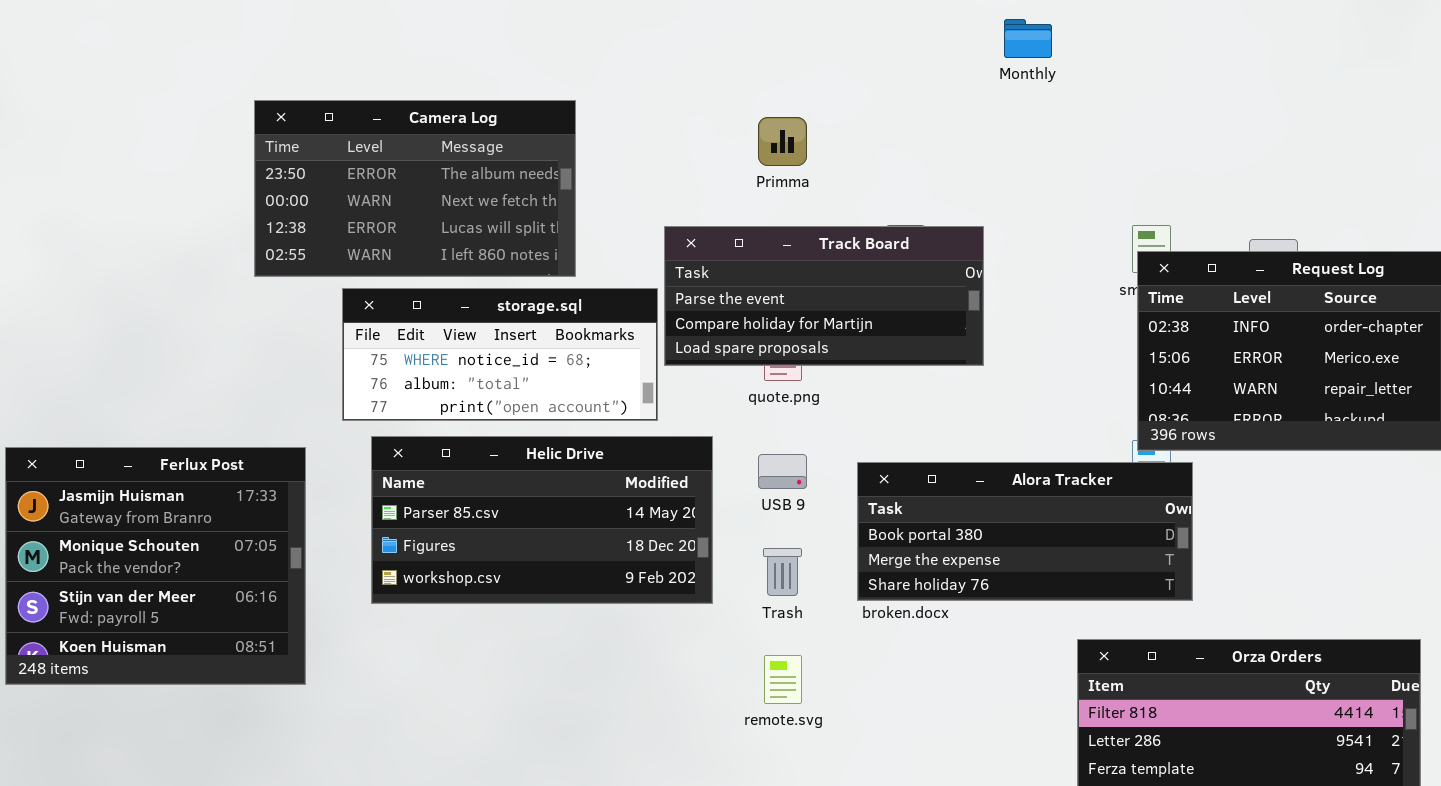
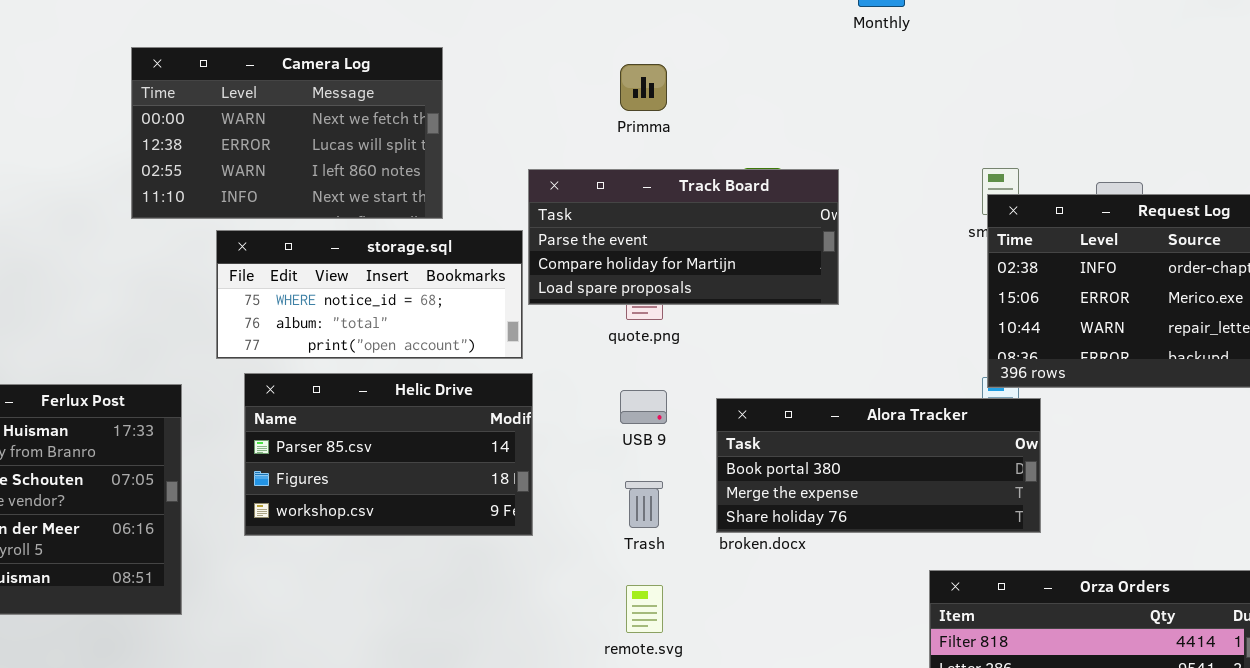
Camera Log: [254,100,576,277] -> [131,47,443,219], scrolled down 1 row
Helic Drive: [371,436,713,604] -> [244,373,533,536], resized

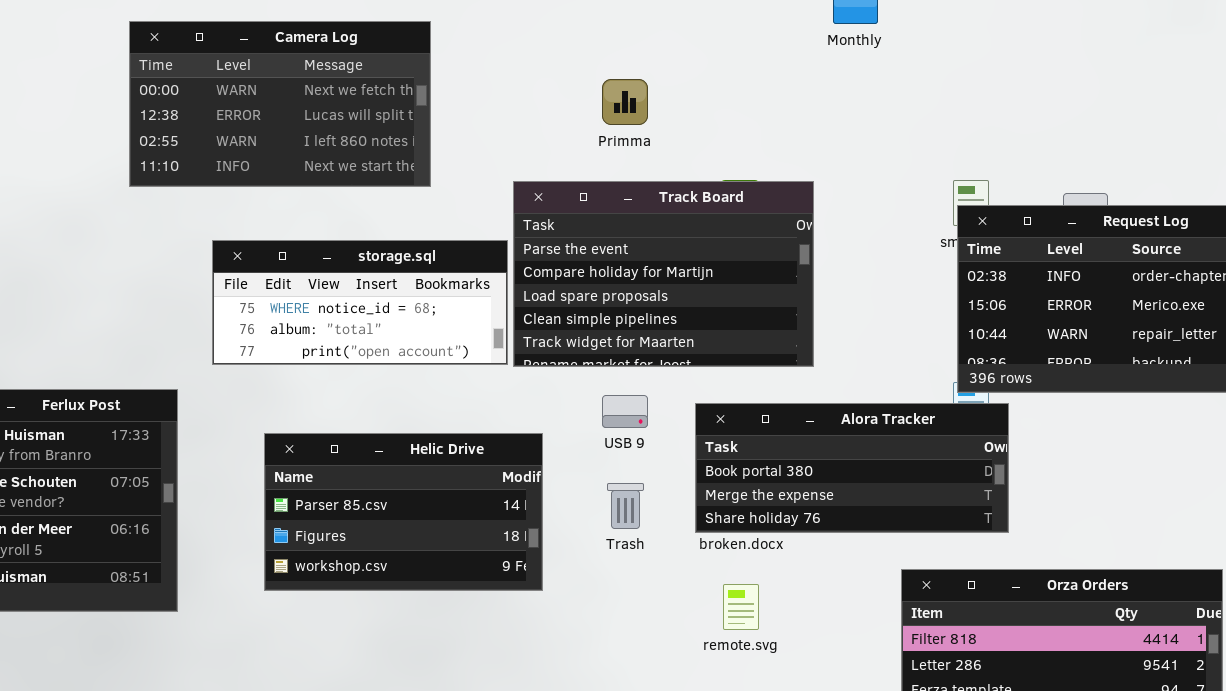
Camera Log: [131,47,443,219] -> [129,21,431,187], moved
Track Board: [528,169,839,305] -> [513,181,814,367], resized
Helic Drive: [244,373,533,536] -> [264,433,543,591], moved
remote.svg: [626,585,663,633] -> [723,584,759,630], moved

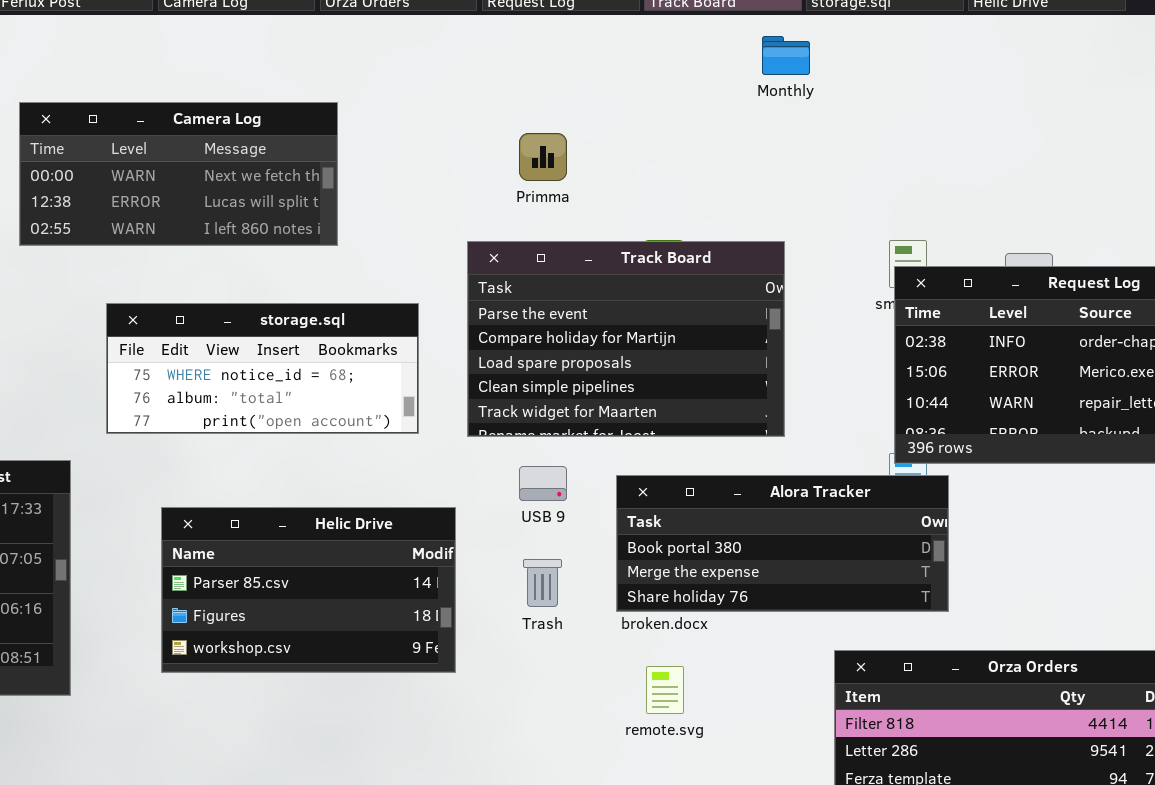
Camera Log: [129,21,431,187] -> [19,102,338,246], resized
Track Board: [513,181,814,367] -> [467,241,785,437], moved

